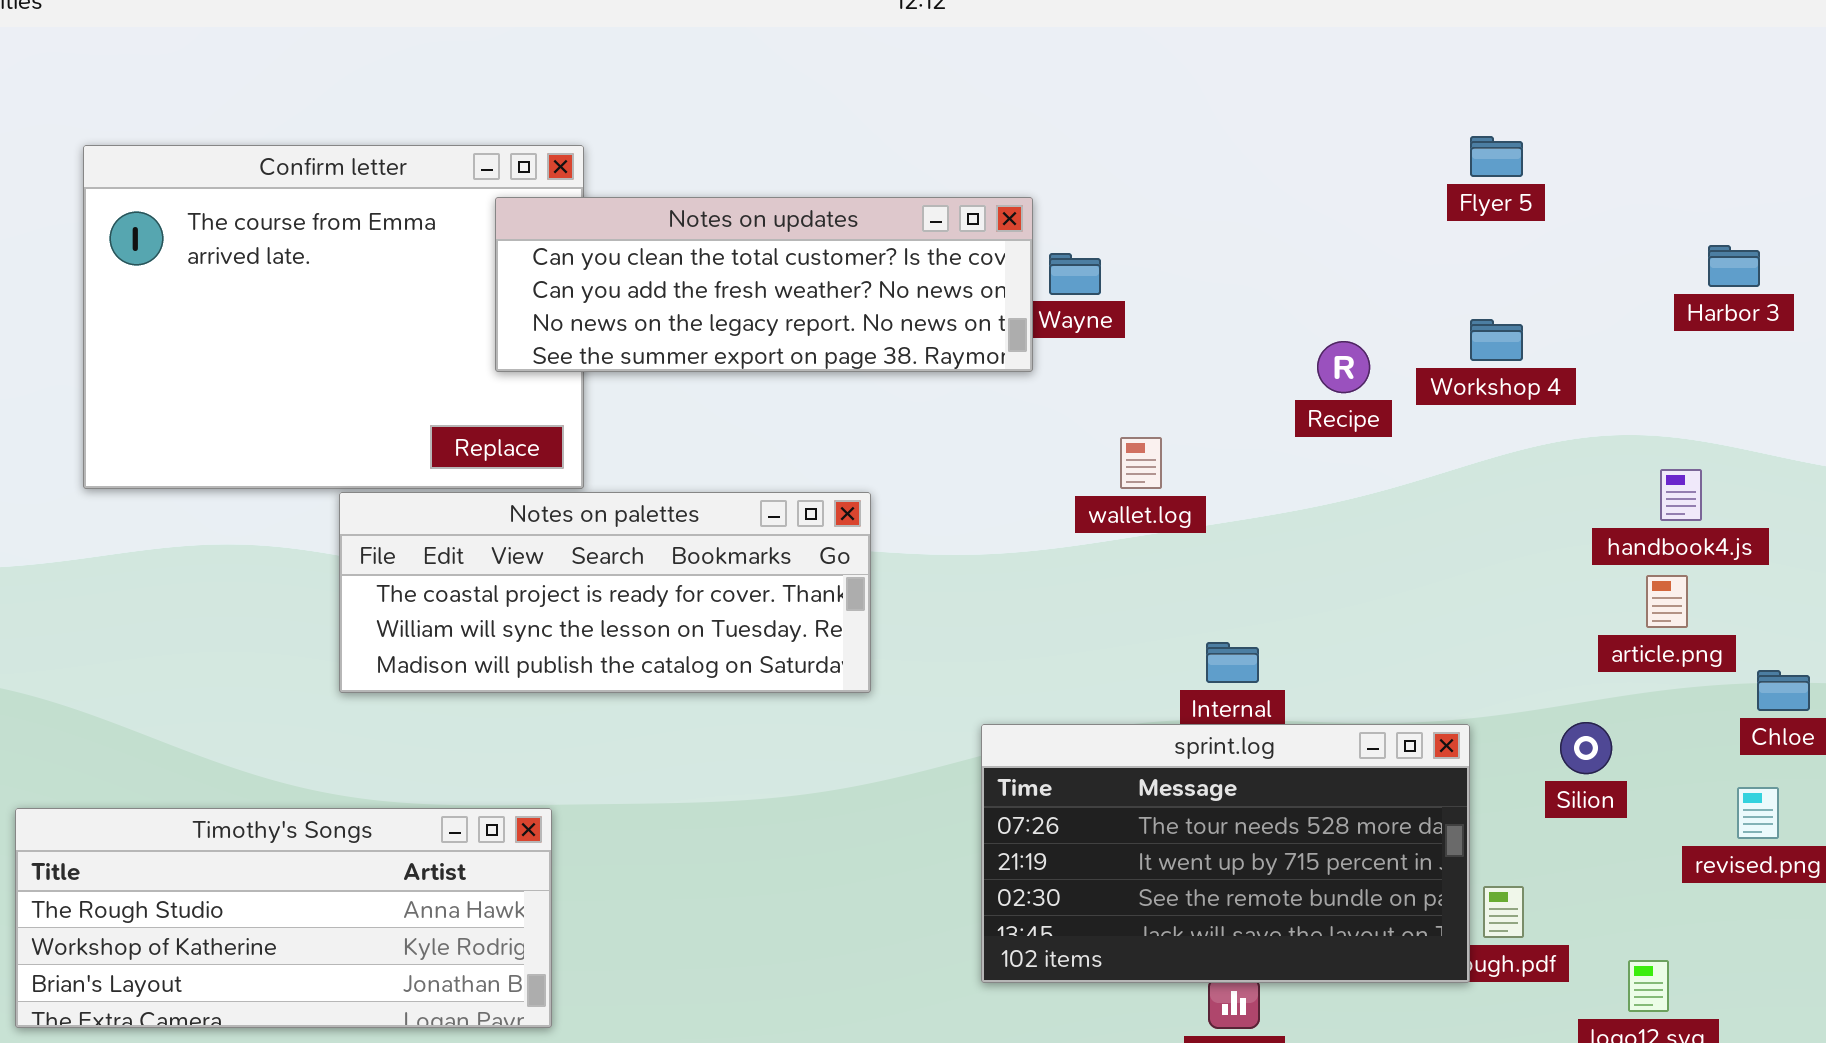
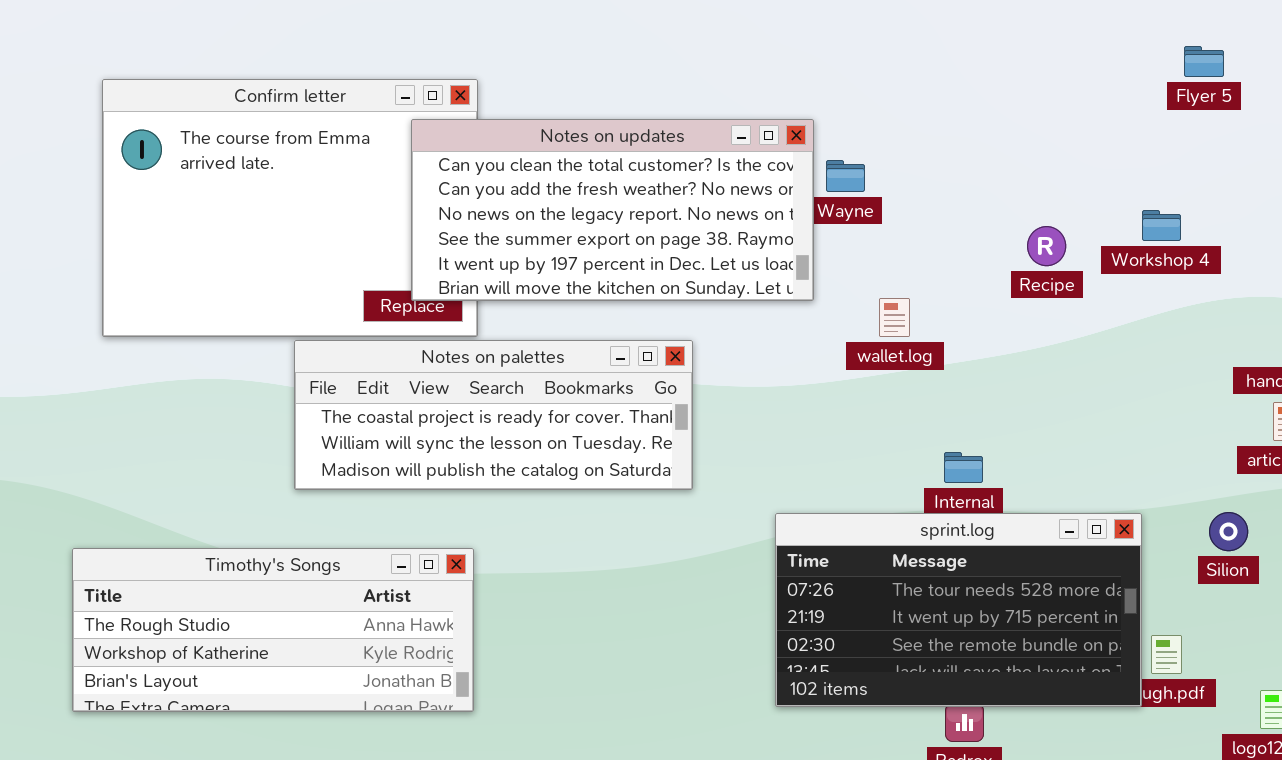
Flyer 5: [1470,136,1523,177] -> [1184,46,1224,77], moved
Notes on updates: [495,197,1033,372] -> [411,119,814,301], resized
Timothy's Songs: [15,808,552,1028] -> [72,548,474,712], moved

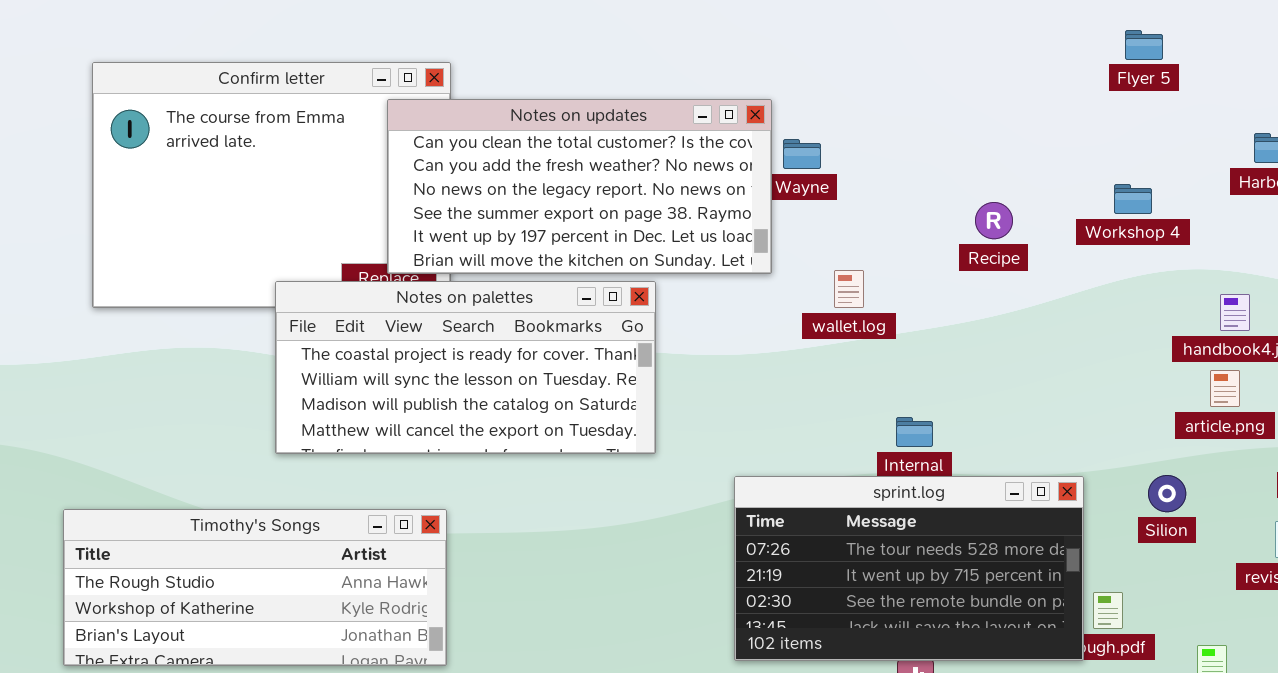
Workshop 4: [1142,210,1181,241] -> [1114,184,1152,214], moved
Notes on palettes: [294,340,693,490] -> [275,281,656,454], resized

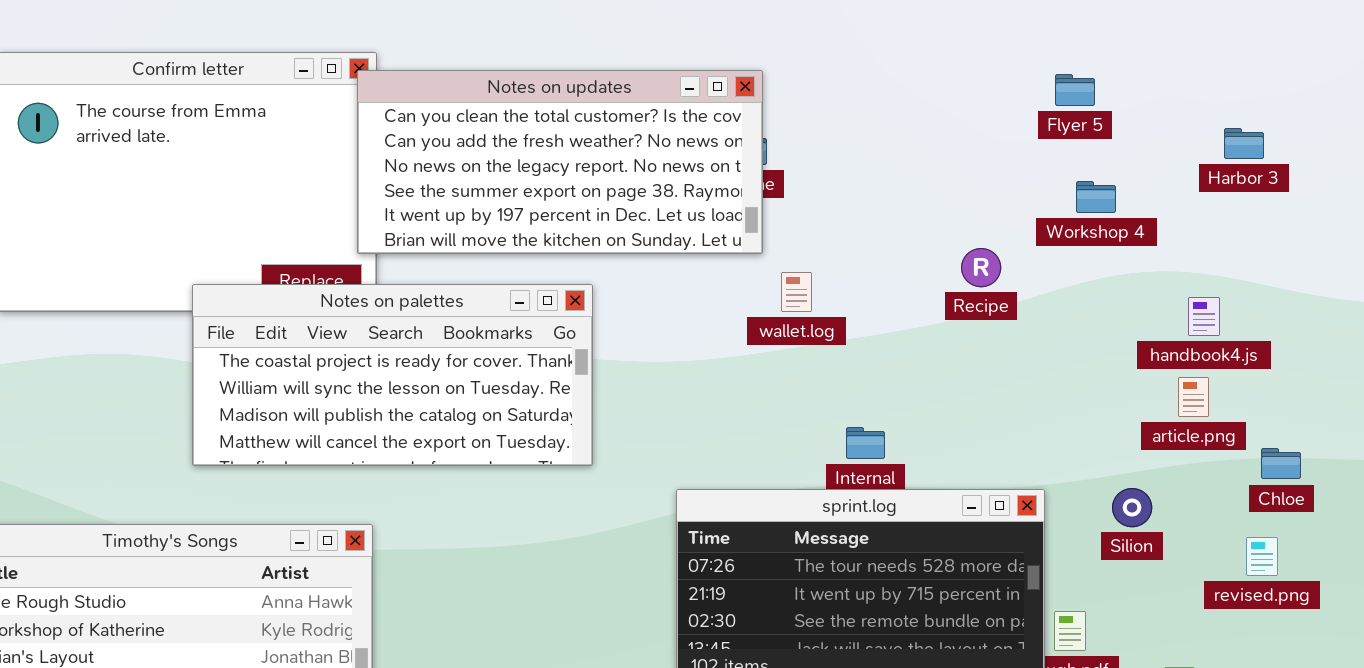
Flyer 5: [1125,30,1163,60] -> [1055,74,1095,106], moved
Notes on updates: [387,99,772,274] -> [357,70,763,254], moved
Recipe: [975,202,1013,239] -> [961,248,1001,287], moved

